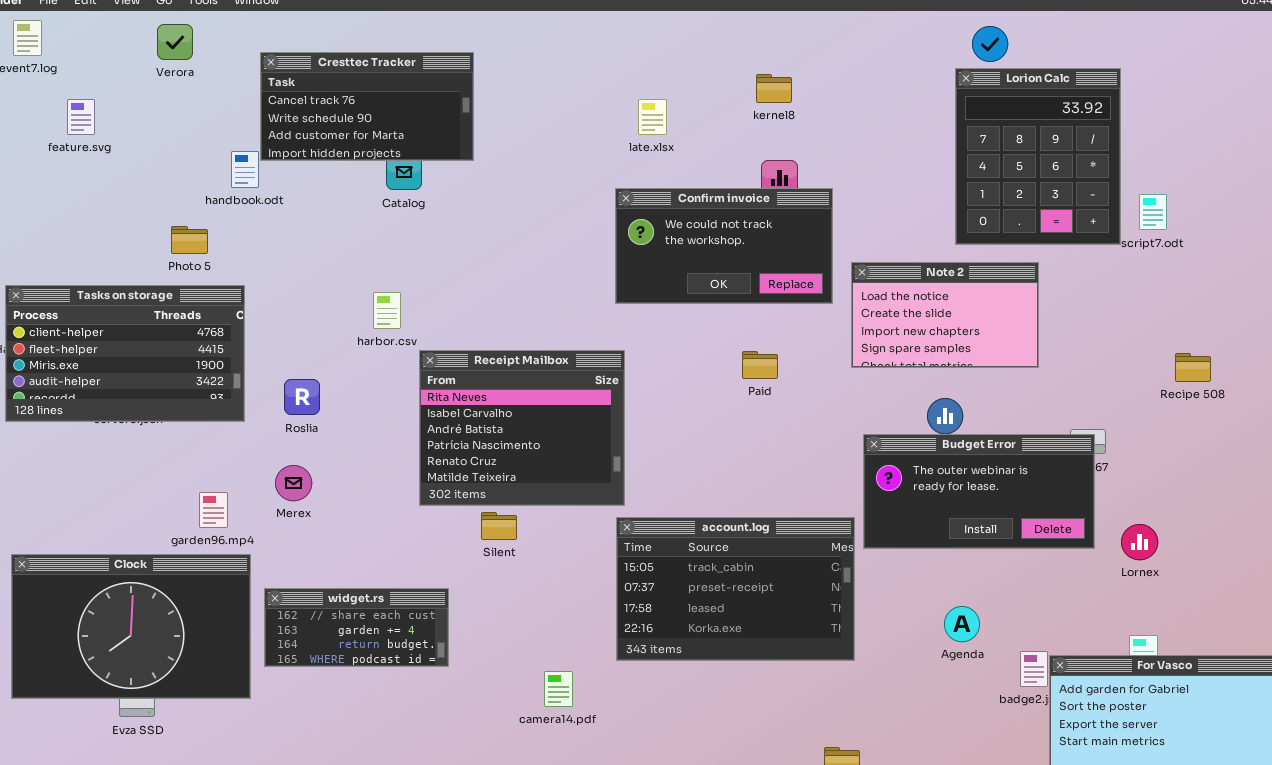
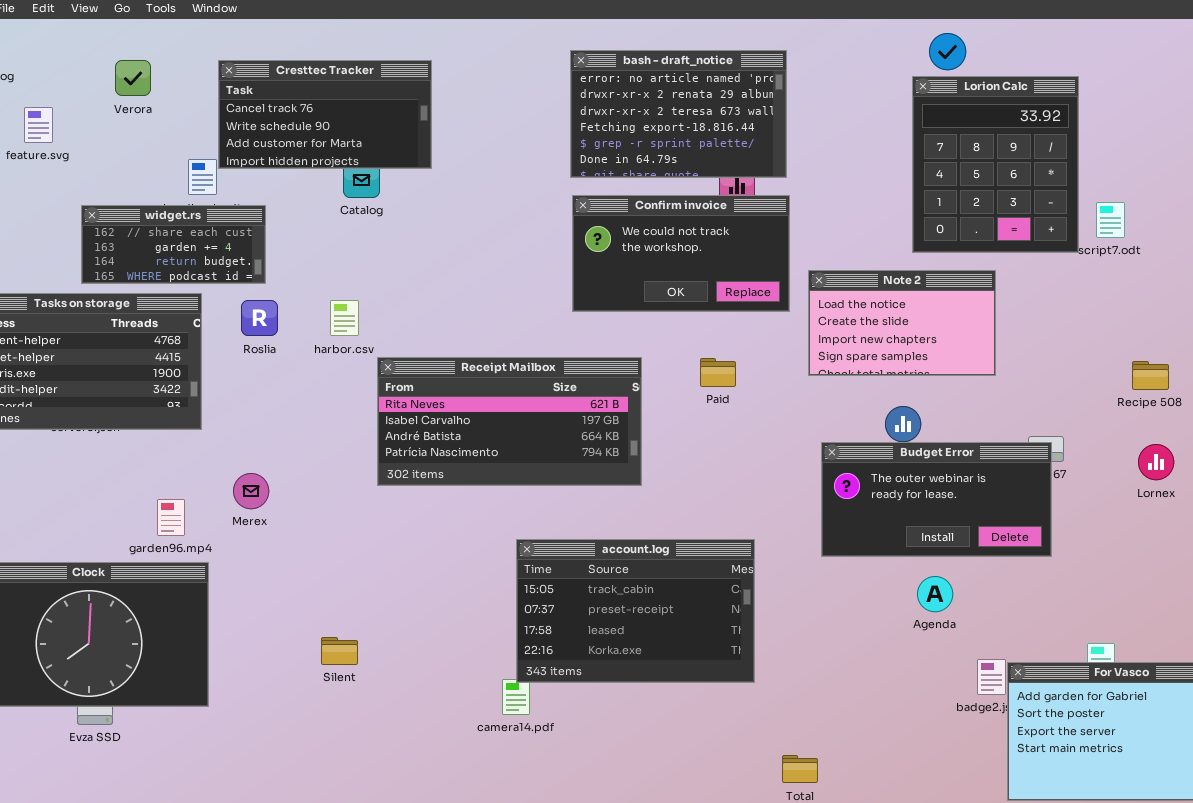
Verora: [157,24,193,60] -> [115,60,151,96], moved
bash - draft_notice: none -> [570,50,787,178], opened
Receipt Mailbox: [419,350,625,506] -> [377,357,642,486], resized
Roslia: [284,379,320,415] -> [241,300,278,336], moved
Silent: [481,512,517,540] -> [321,637,358,665], moved
account.log: [616,517,855,661] -> [516,539,755,683], moved
Lornex: [1121,524,1158,560] -> [1138,444,1174,480], moved
widget.rs: [264,588,449,667] -> [81,205,266,284], moved
Agenda: [944,606,980,642] -> [917,576,953,612], moved

